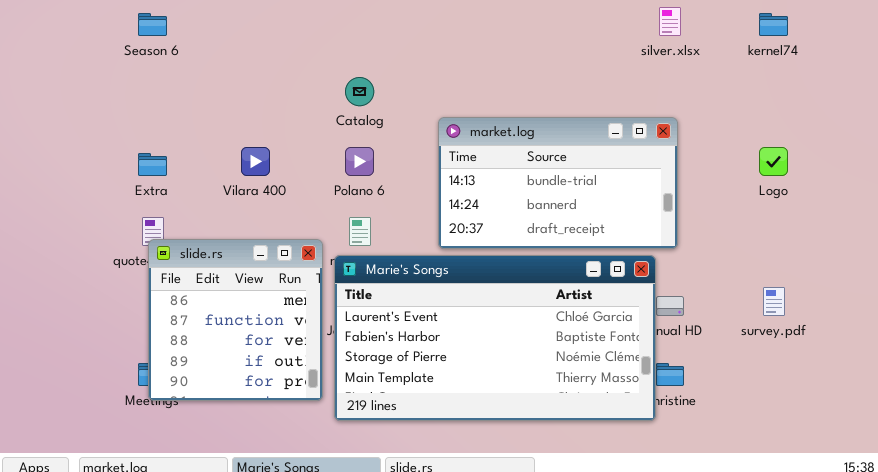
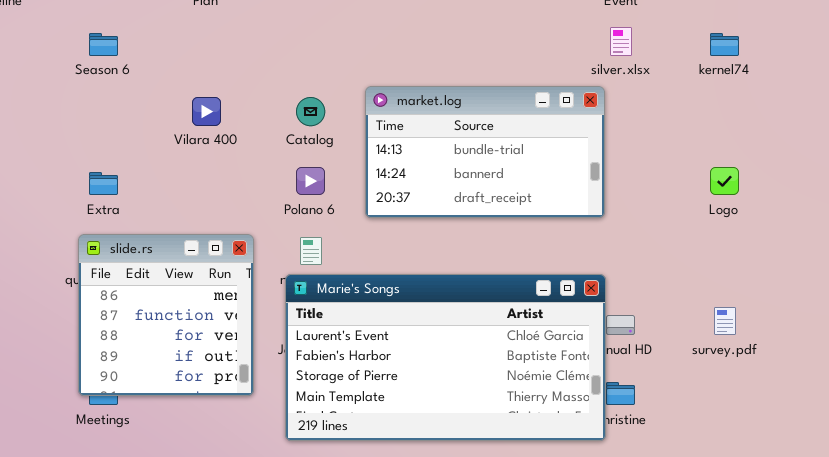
market.log: [438,117,678,249] -> [365,86,605,218], moved
Vilara 400: [241,147,270,176] -> [192,97,221,126], moved
slide.rs: [148,239,323,401] -> [78,234,254,396], moved

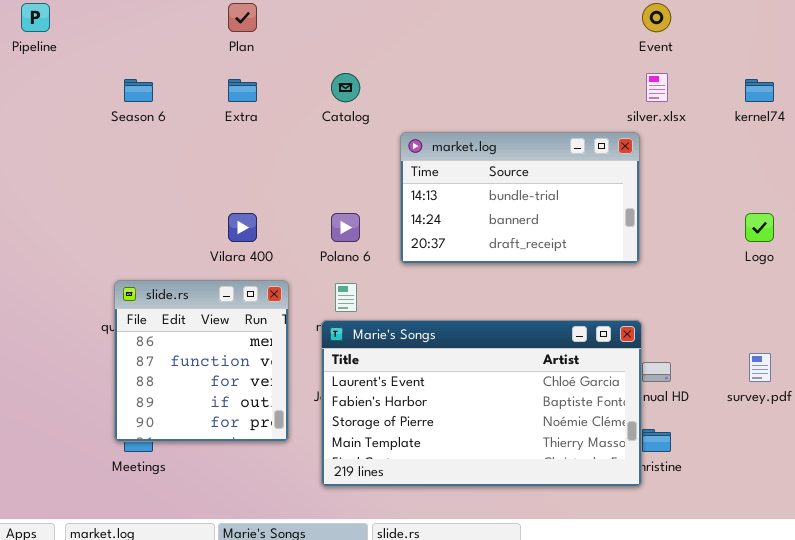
Vilara 400: [192,97,221,126] -> [228,213,257,242], moved
Catalog: [296,97,325,126] -> [331,73,360,102], moved
Extra: [89,172,118,195] -> [228,79,257,102], moved

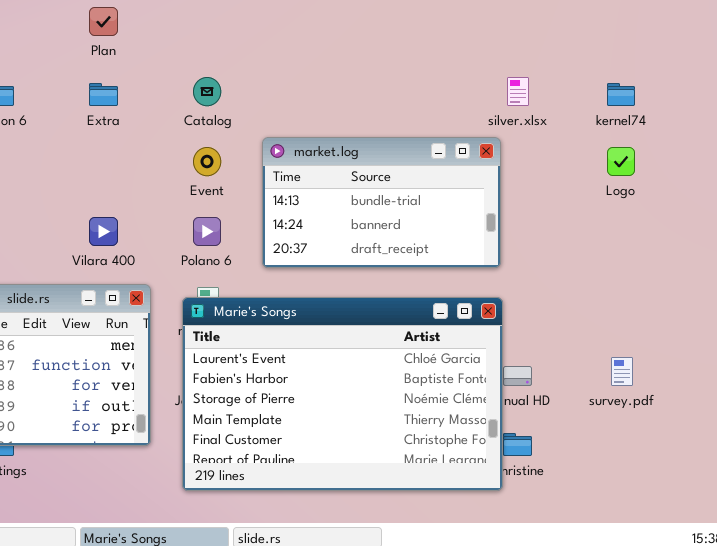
Event: [642,3,671,32] -> [193,147,221,176], moved
Logo: [745,213,774,242] -> [607,147,635,176], moved
Marie's Songs: [321,320,642,487] -> [182,297,503,491], resized

